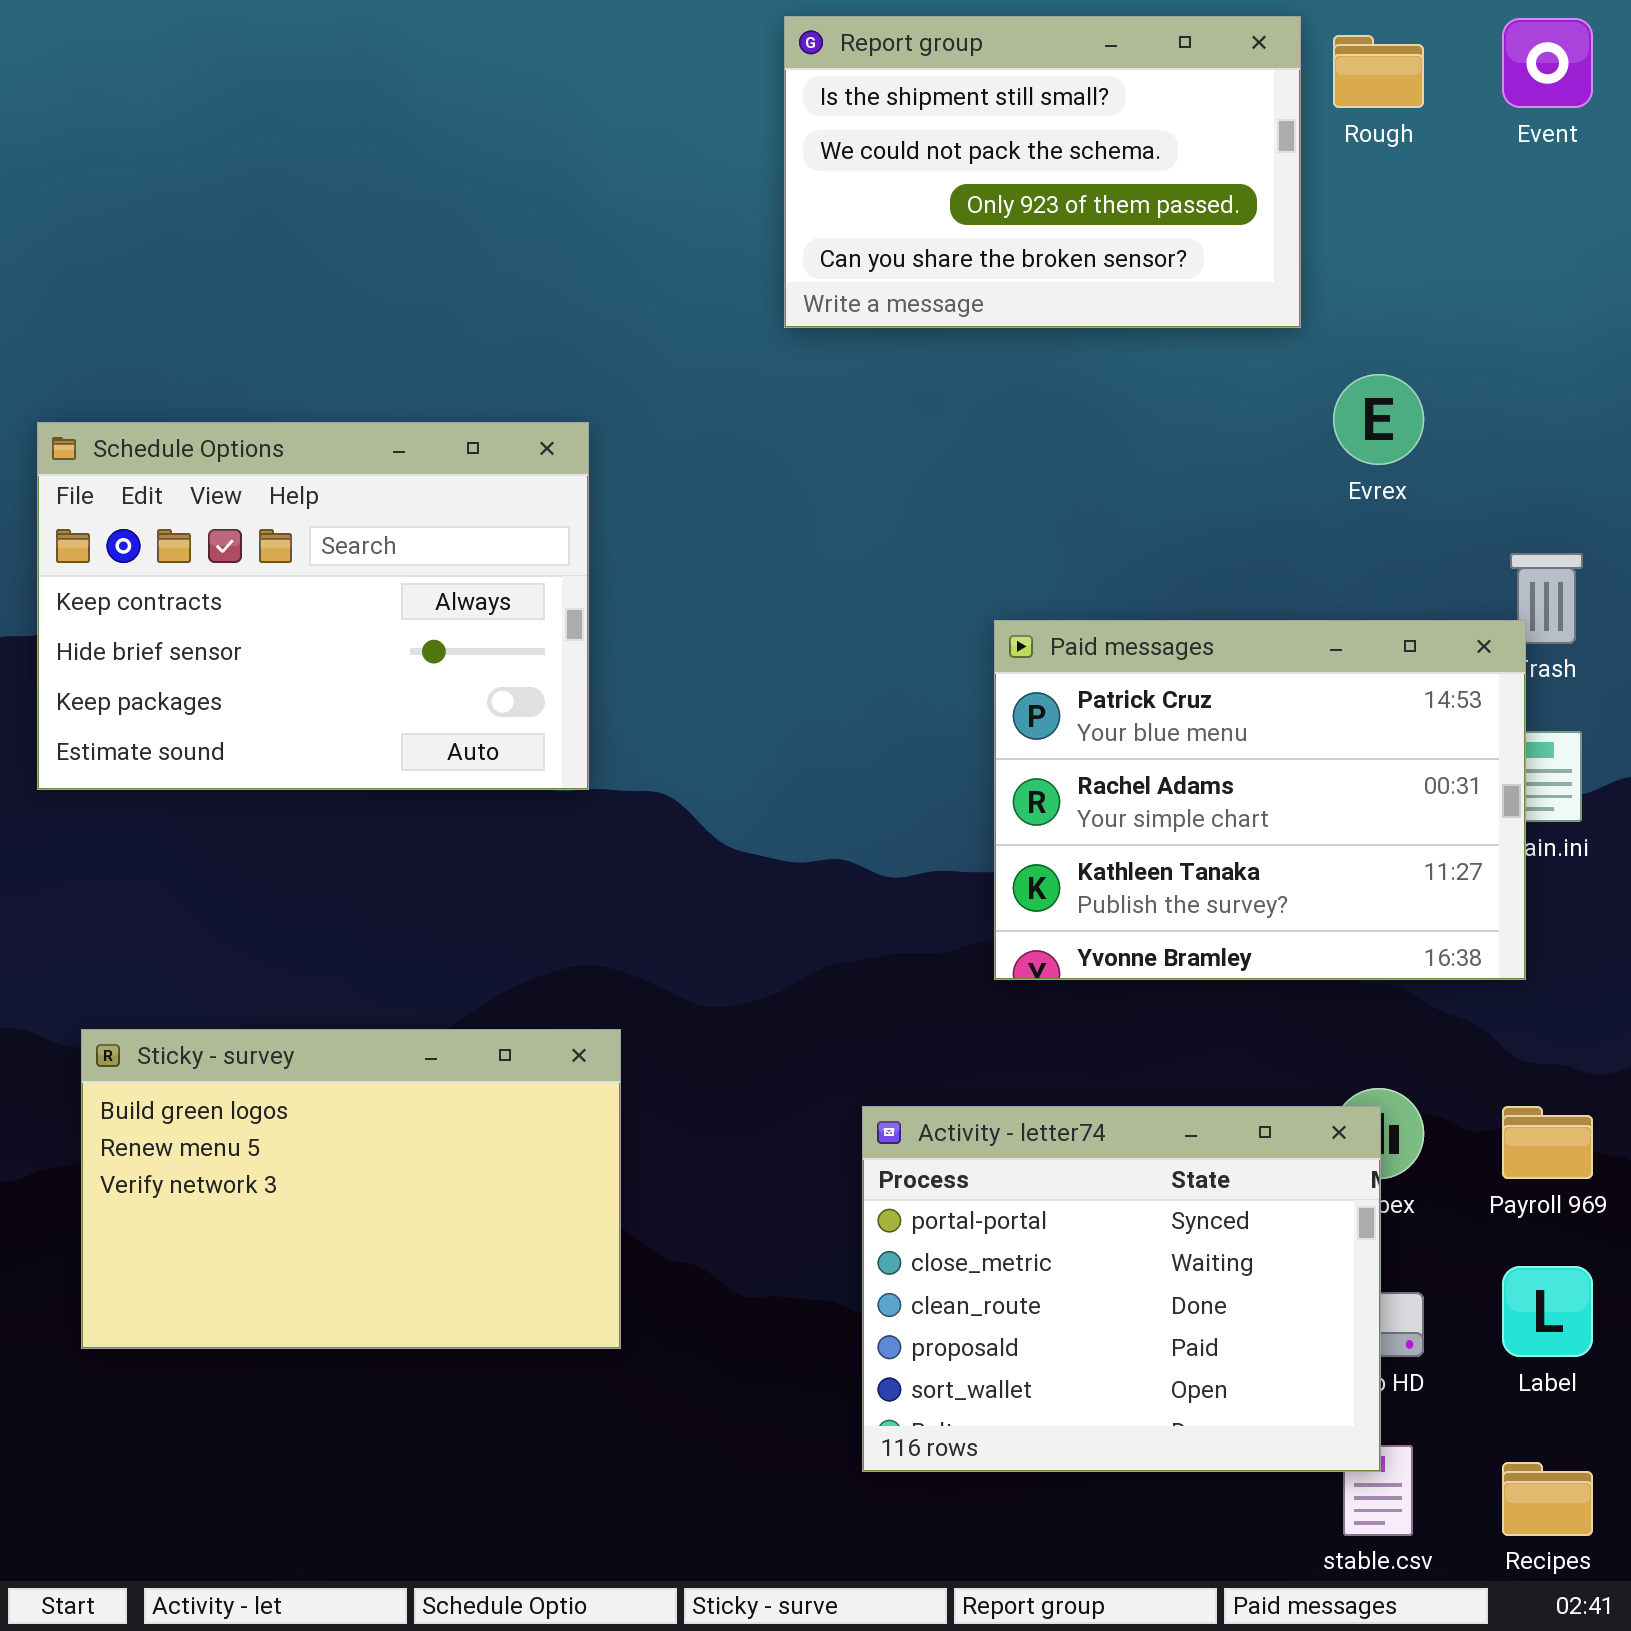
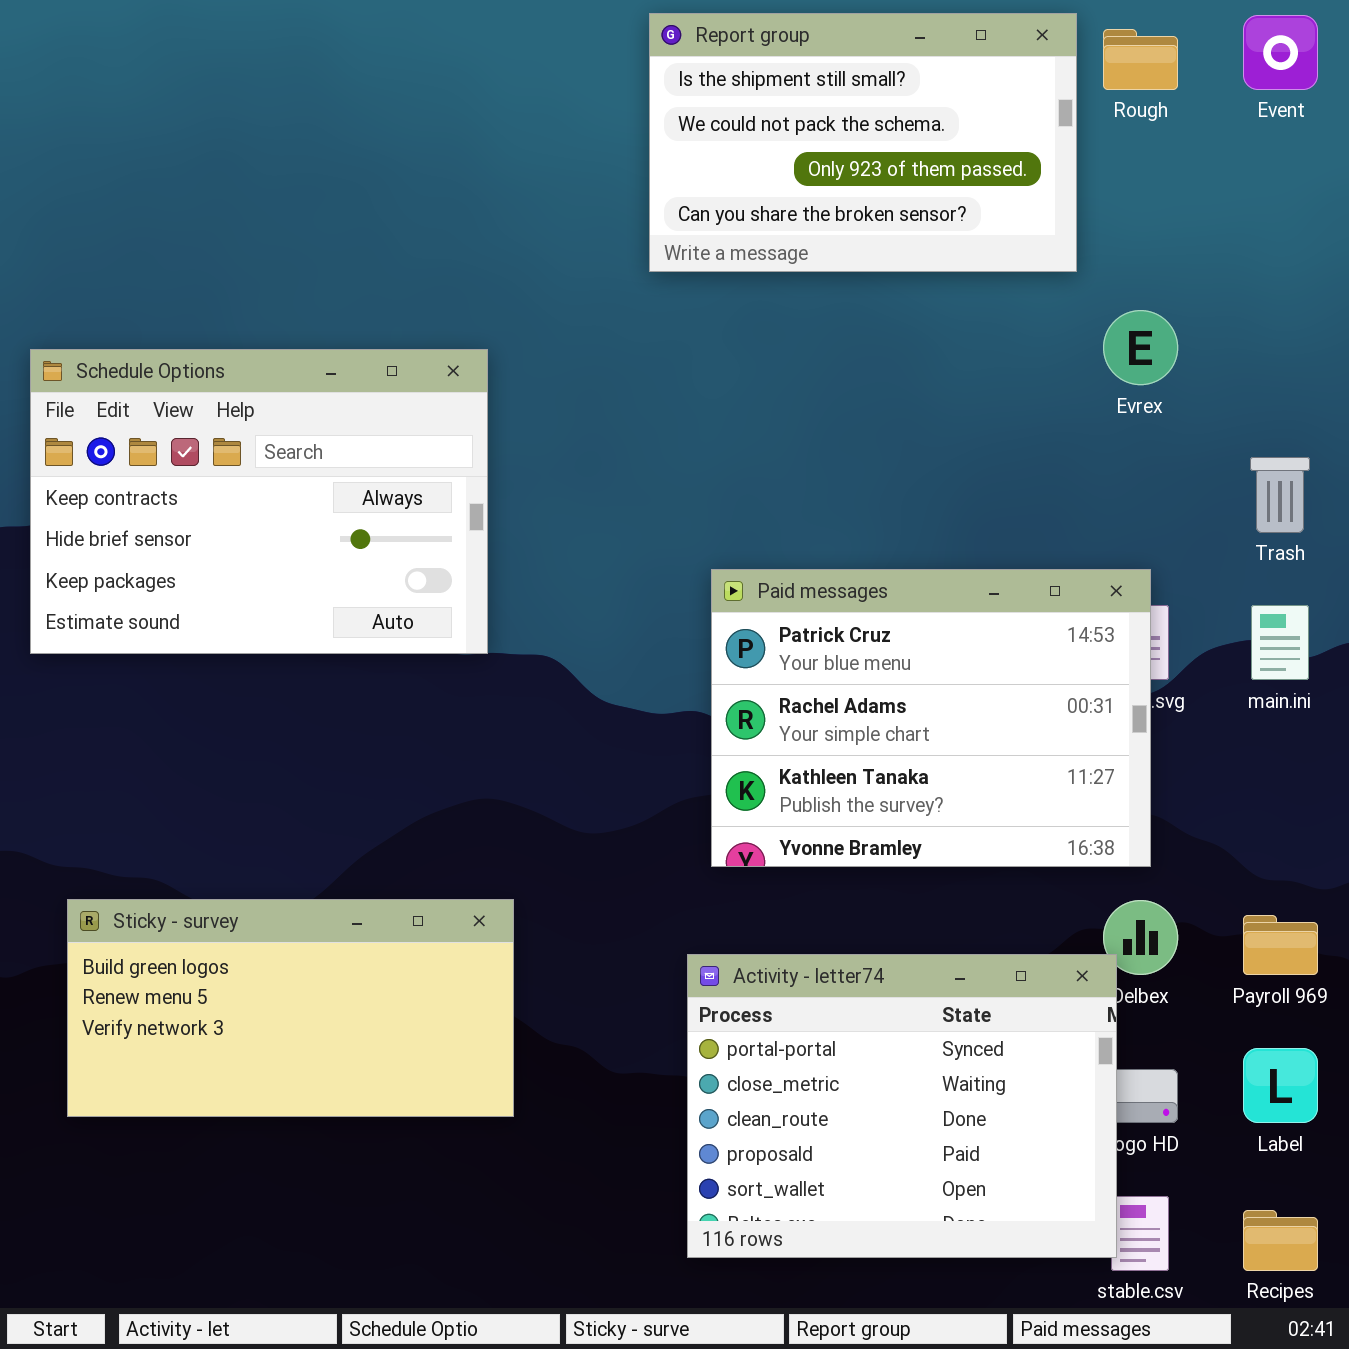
Paid messages: [994,620,1526,980] -> [711,569,1151,867], moved
Sticky - survey: [81,1029,621,1349] -> [67,899,514,1117], resized
Activity - letter74: [862,1106,1381,1472] -> [687,954,1117,1258], moved

